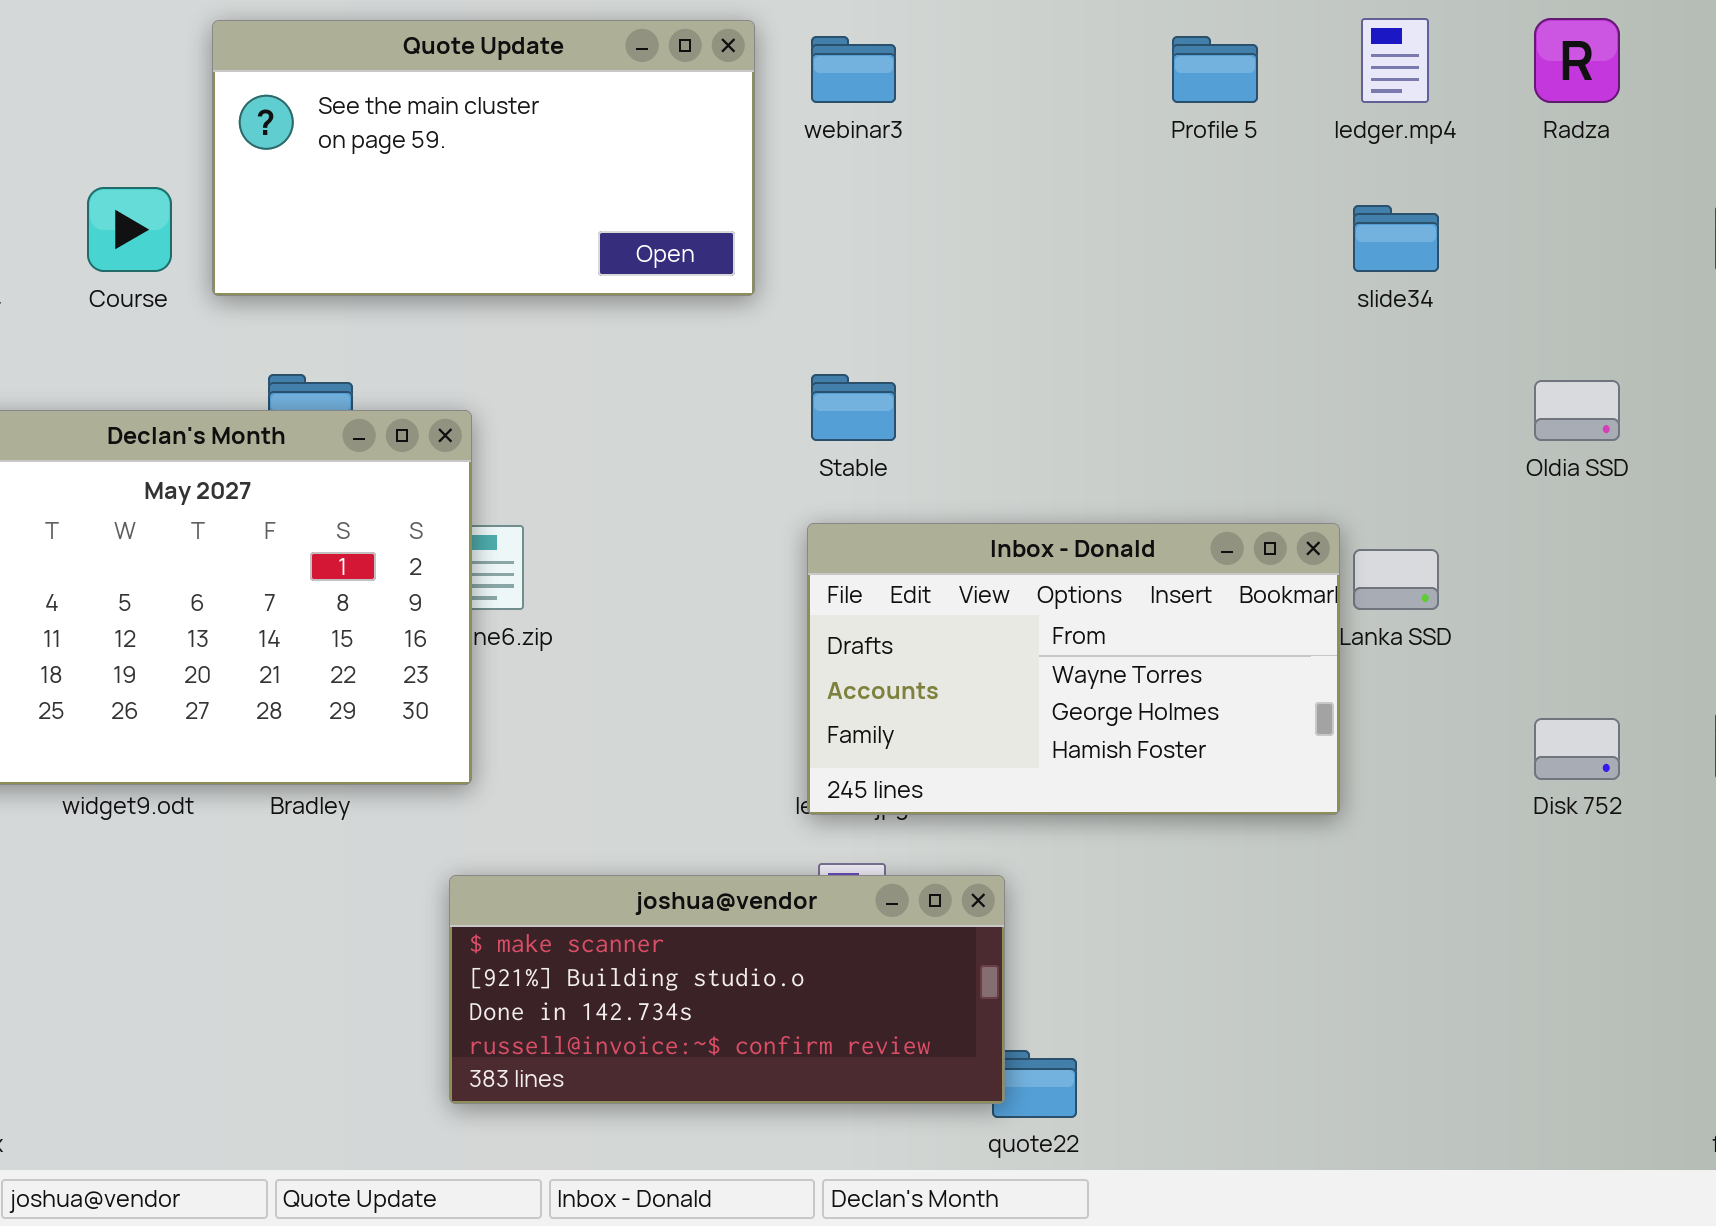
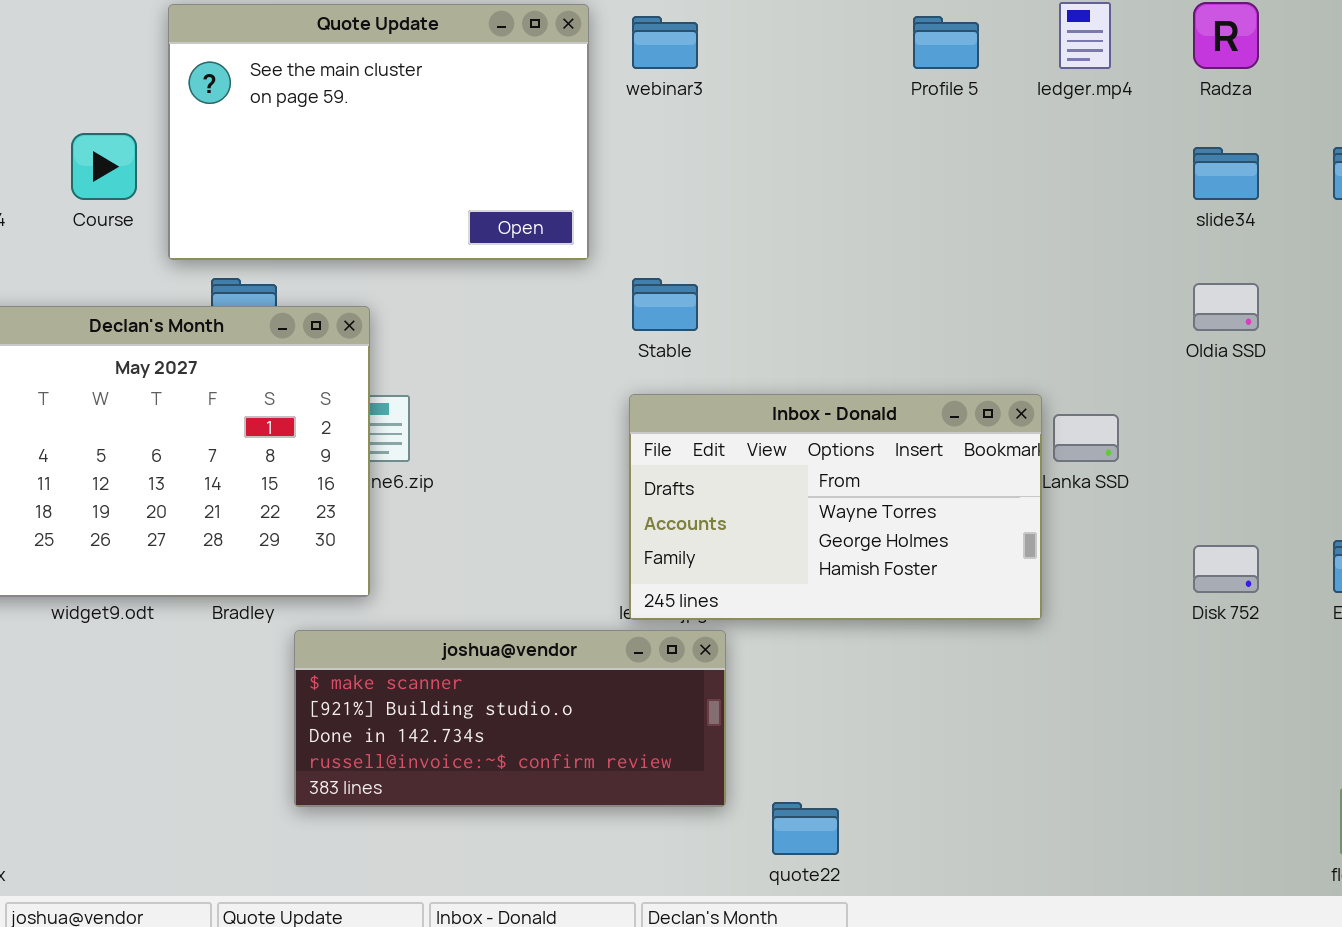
Quote Update: [212,20,755,296] -> [168,4,589,260], resized
slide34: [1353,205,1439,272] -> [1193,147,1259,200], moved
joshua@vendor: [449,875,1005,1104] -> [294,630,726,807], moved

